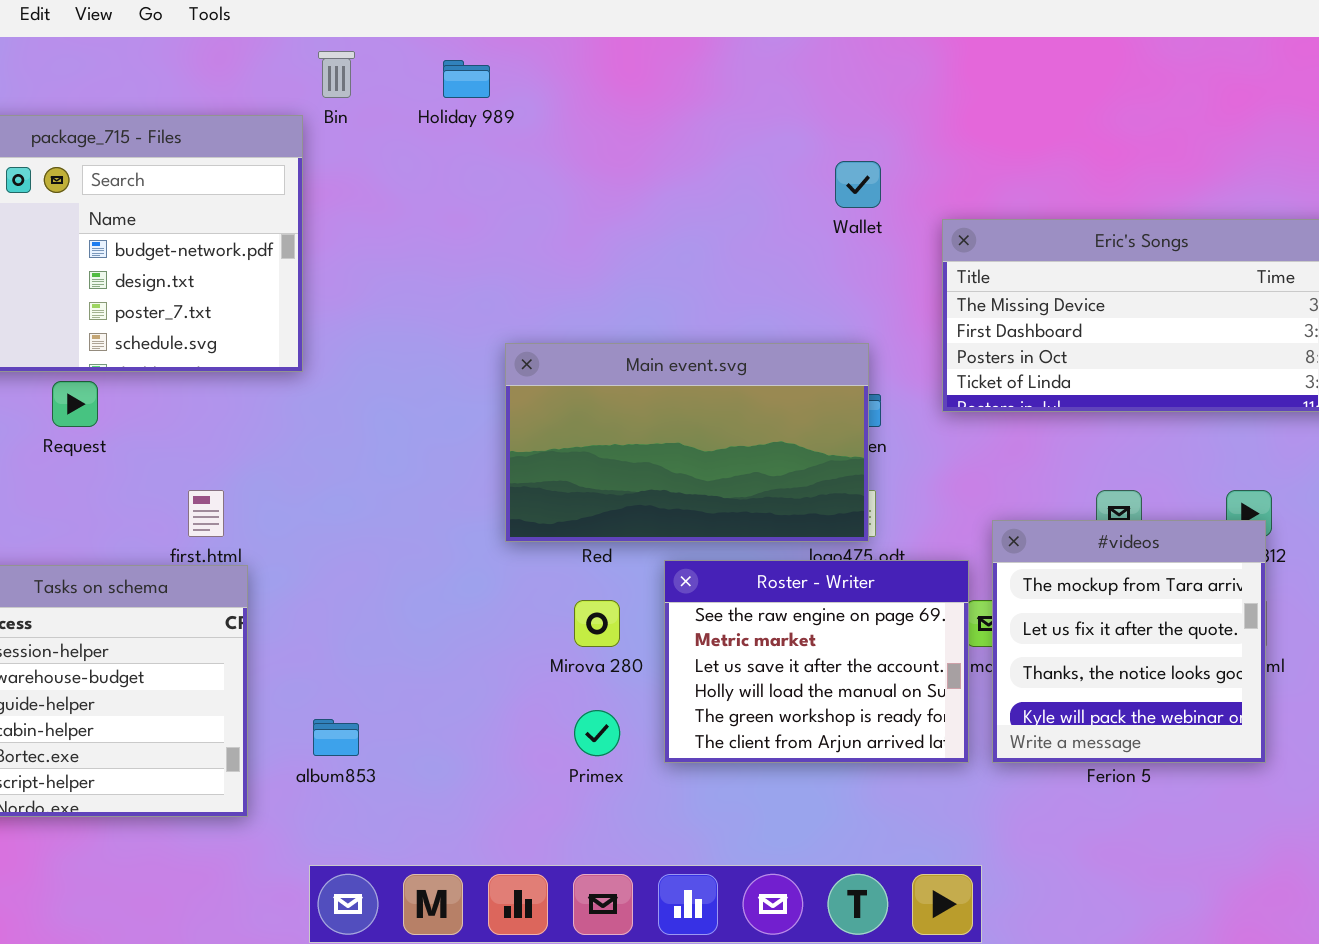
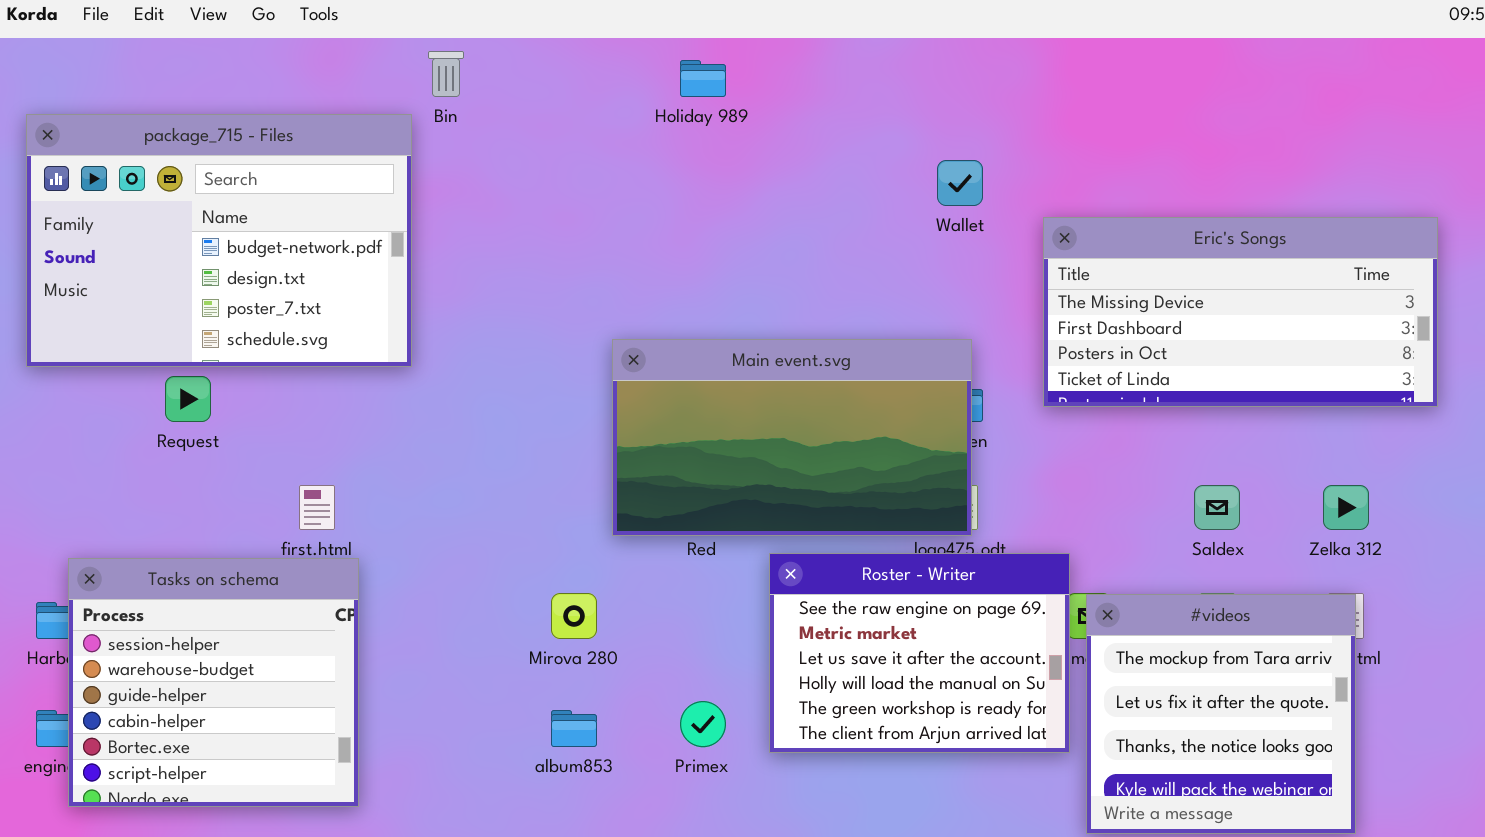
Holiday 989: [443,60,490,98] -> [680,60,726,97], moved
#videos: [992,520,1266,763] -> [1086,594,1356,834], moved
Mirova 280: [574,600,620,647] -> [551,593,597,639], moved
album853: [313,719,359,756] -> [551,710,597,747], moved

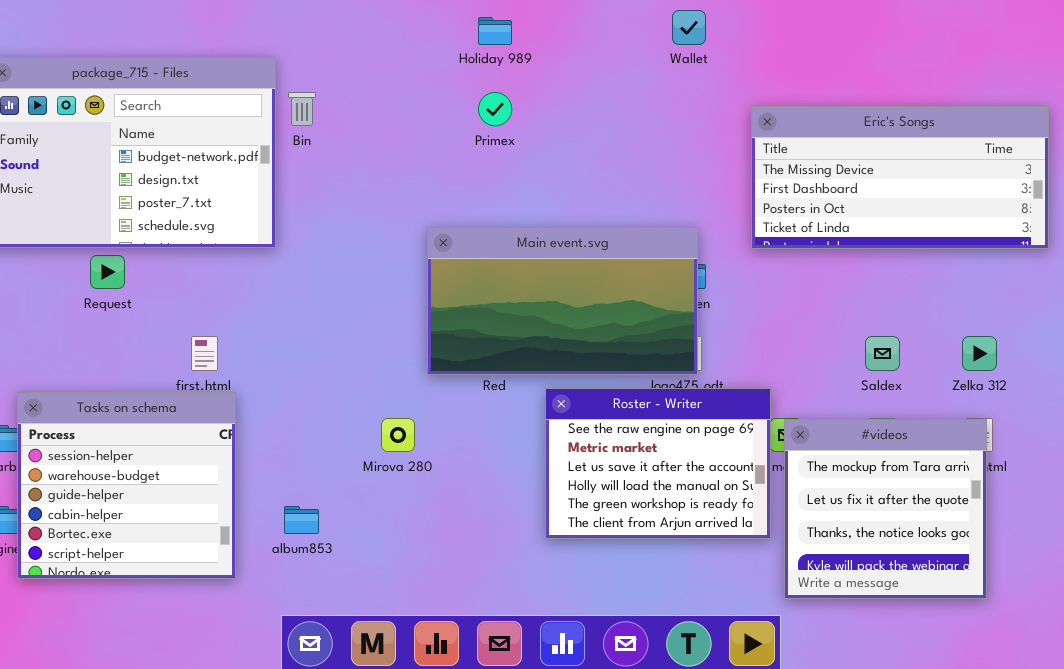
Bin: [428,51,464,97] -> [288,92,316,126], moved
Wallet: [937,160,983,206] -> [672,10,706,45], moved
Eric's Songs: [1043,217,1438,407] -> [751,106,1049,249], moved
Primex: [680,701,726,747] -> [478,92,512,126], moved
album853: [551,710,597,747] -> [284,506,319,534], moved

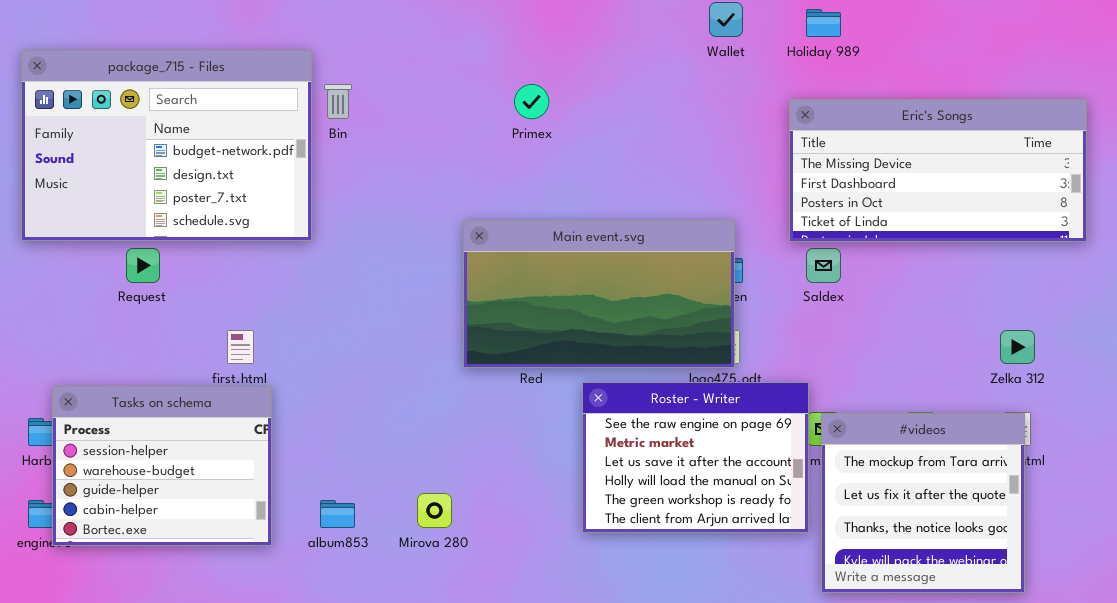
Holiday 989: [478,17,512,45] -> [806,9,841,37], moved
Saldex: [865,336,900,371] -> [806,248,841,283], moved
Tasks on schema: [17,392,236,579] -> [52,386,272,546], resized
Mirova 280: [381,418,415,452] -> [417,493,452,528], moved

